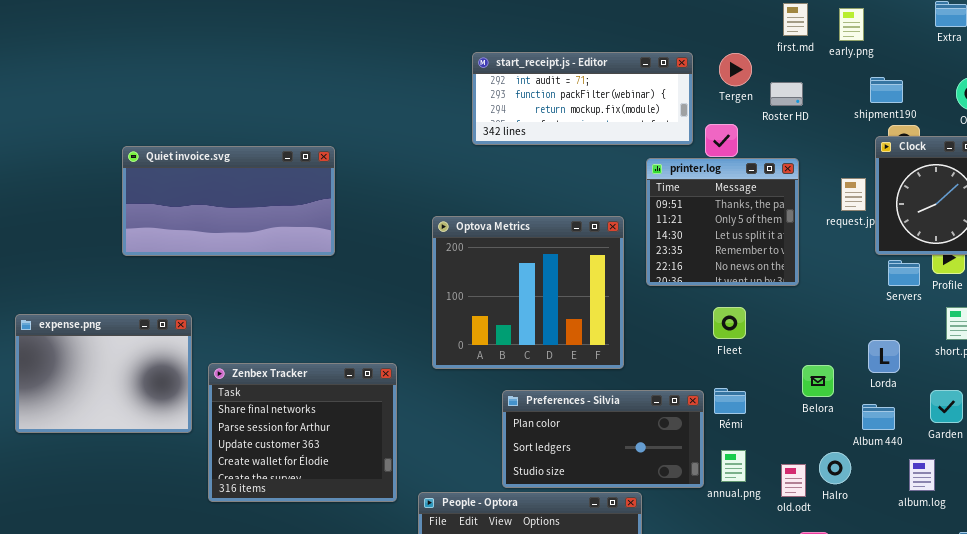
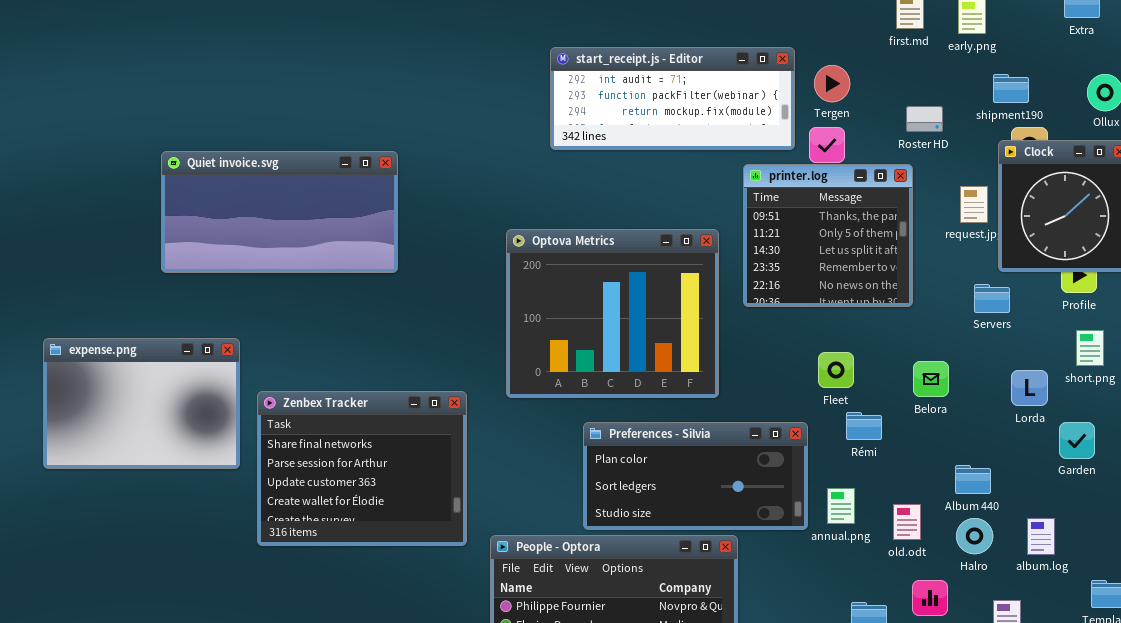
Tergen: [719,53,752,86] -> [814,65,850,102], moved
Roster HD: [770,82,803,106] -> [906,106,943,132], moved
Servers: [888,260,920,286] -> [974,284,1010,313], moved
Fleet: [713,307,746,339] -> [818,352,854,388], moved
Lorda: [868,340,900,373] -> [1011,370,1048,406], moved
Belora: [802,365,834,397] -> [913,361,949,397], moved
Rémi: [714,388,746,414] -> [846,412,882,440], moved
Album 440: [862,404,895,430] -> [955,465,991,494], moved
Halro: [819,452,851,484] -> [956,518,993,554], moved
album.log: [909,459,935,491] -> [1027,518,1055,555], moved

